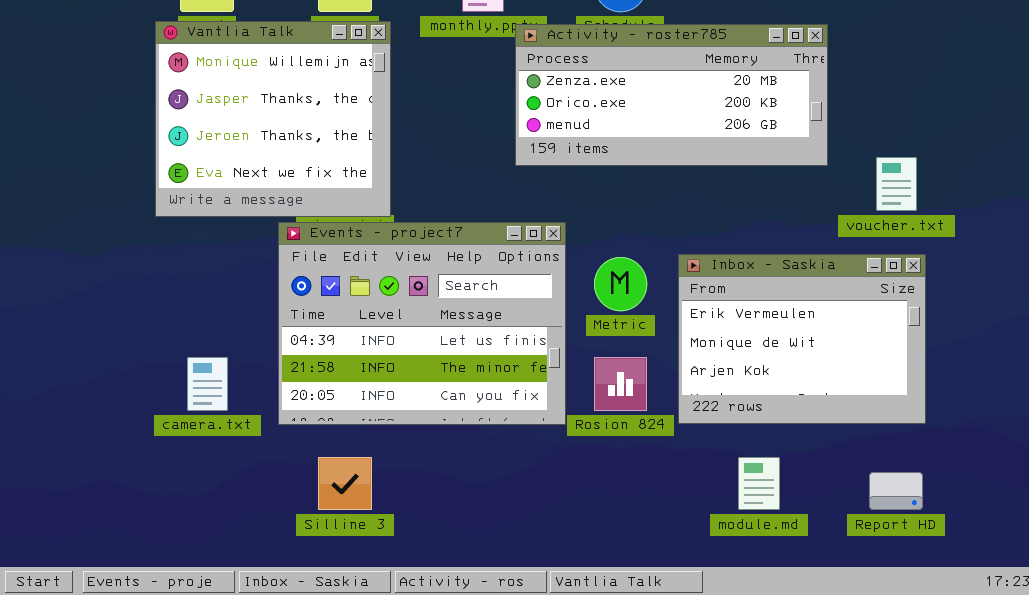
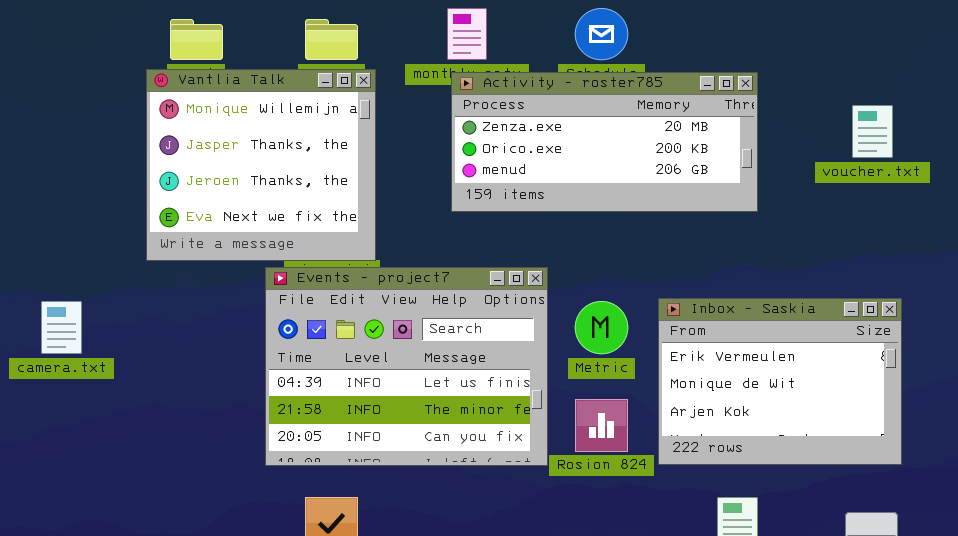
Activity - roster785: [515,24,828,166] -> [451,72,758,212], moved
voucher.txt: [876,157,917,211] -> [852,105,893,158], moved
camera.txt: [187,357,228,411] -> [41,301,82,354], moved

